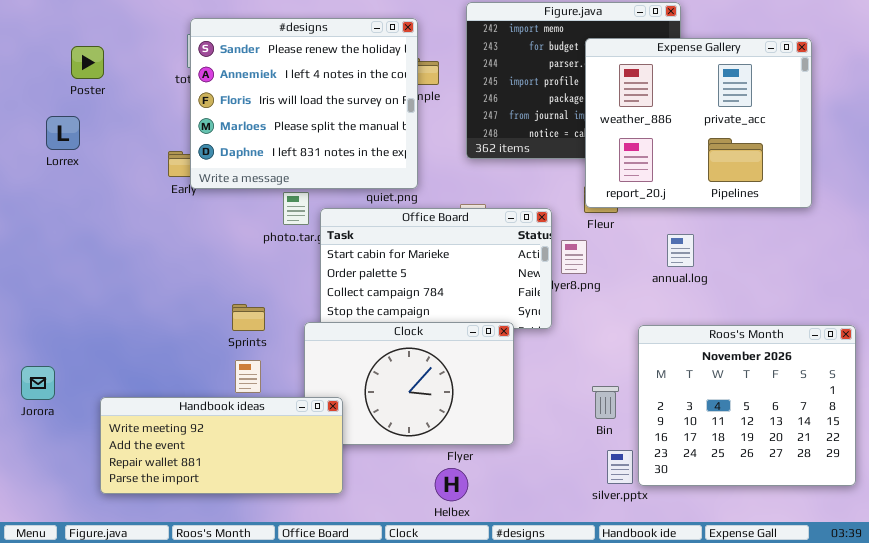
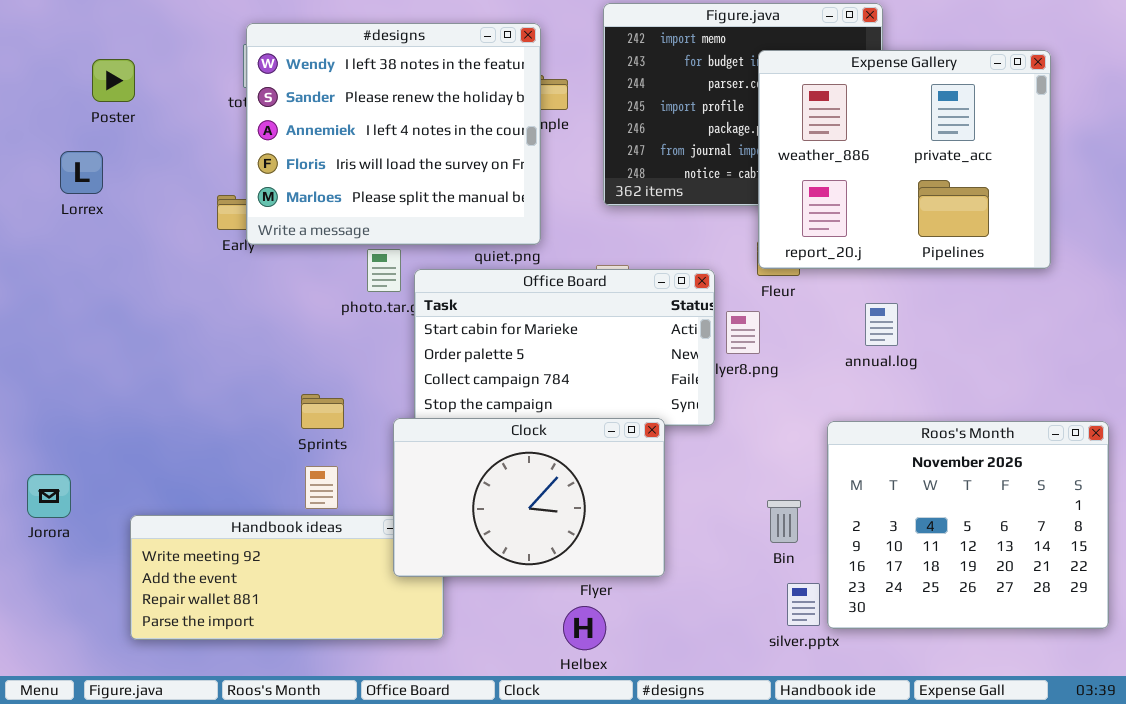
#designs: [190,18,418,189] -> [246,23,541,245], scrolled up 1 row
Clock: [304,322,514,445] -> [393,418,665,577], raised

